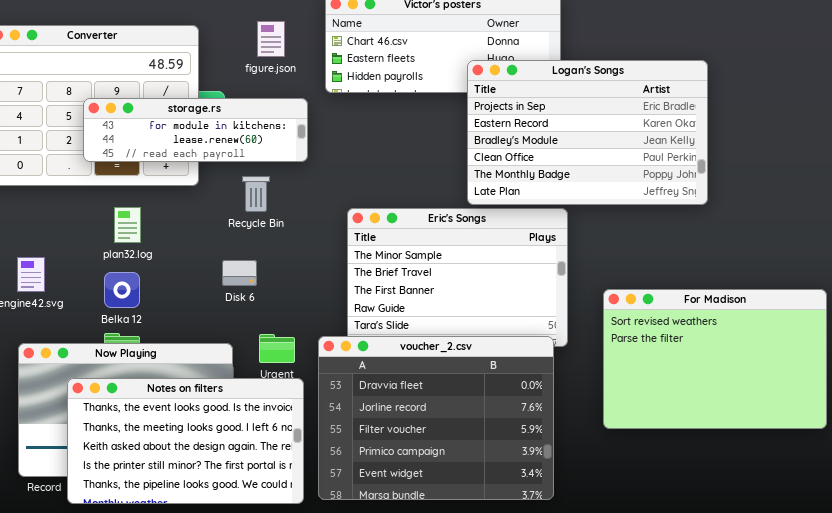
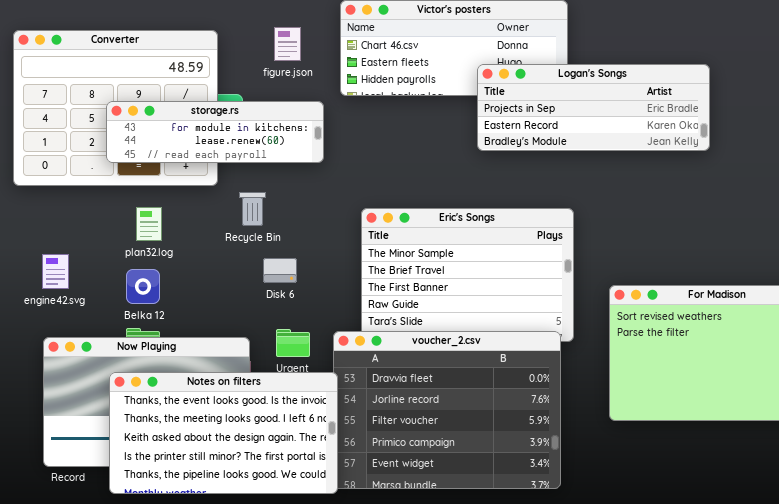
Logan's Songs: [467,60,708,205] -> [477,64,710,151], resized
Recycle Bin: [242,176,270,212] -> [239,192,266,226], moved
Disk 6: [222,260,257,286] -> [263,258,297,283], moved
Notes on filters: [67,378,304,504] -> [109,372,338,494], moved

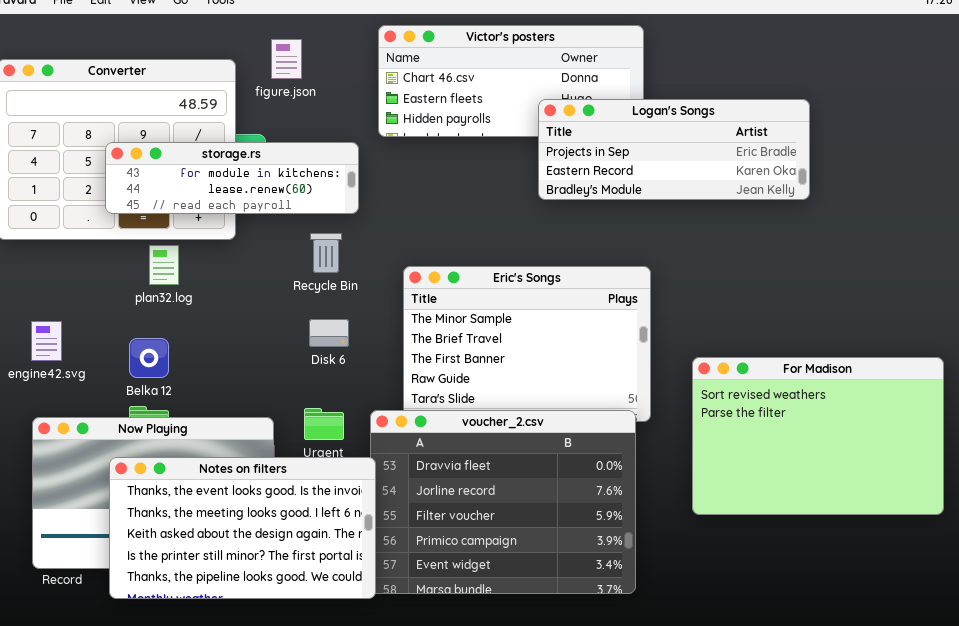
figure.json: [274,27,301,61] -> [271,39,302,79], moved
Recycle Bin: [239,192,266,226] -> [310,233,342,273], moved
plan32.log: [136,207,162,241] -> [149,245,179,285], moved
Disk 6: [263,258,297,283] -> [309,319,349,347], moved

